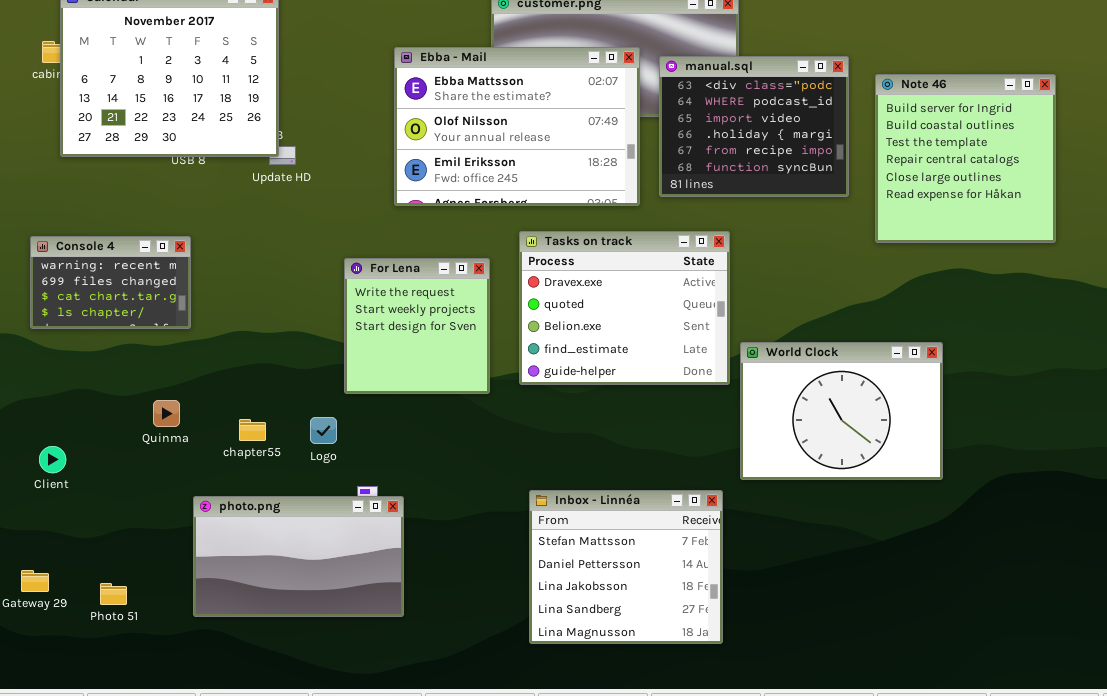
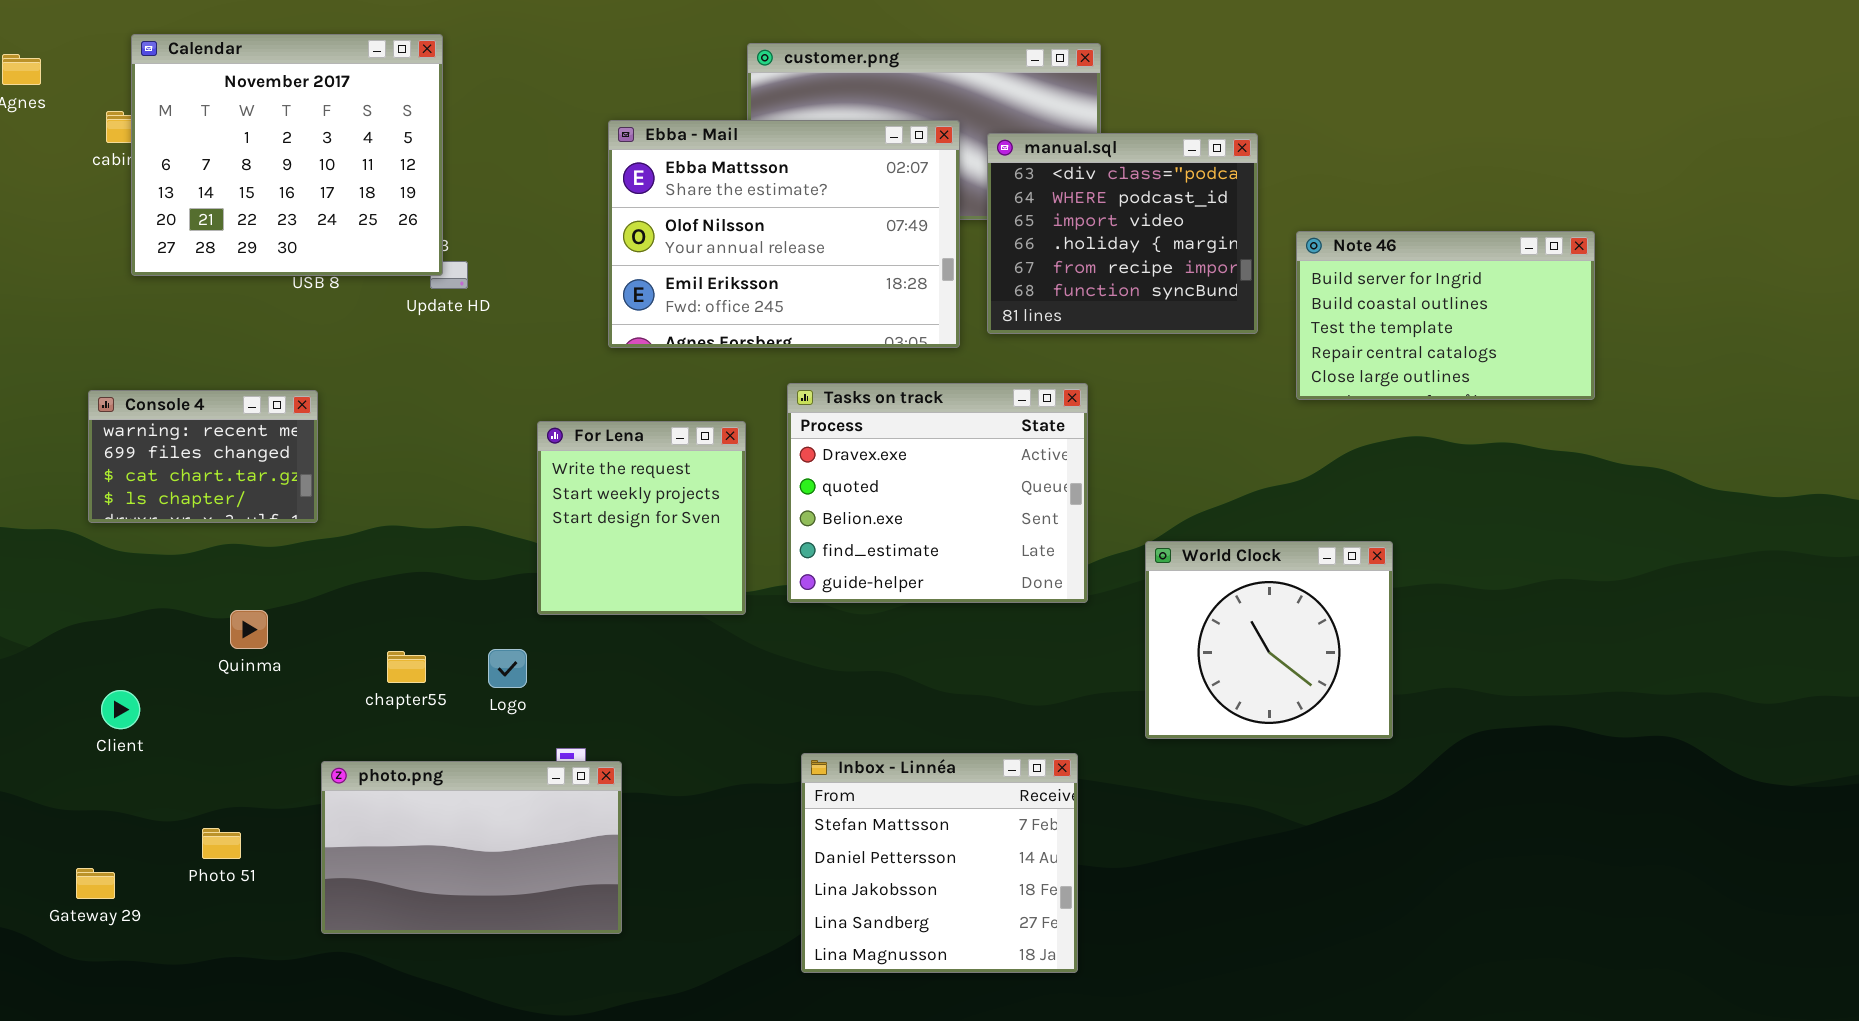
Note 46: [875,74,1056,243] -> [1296,231,1595,400], resized
World Clock: [740,342,943,480] -> [1145,541,1393,739], resized
Quinma: [153,400,180,427] -> [230,610,268,649], moved
Photo 51: [100,583,127,605] -> [202,828,241,859], moved

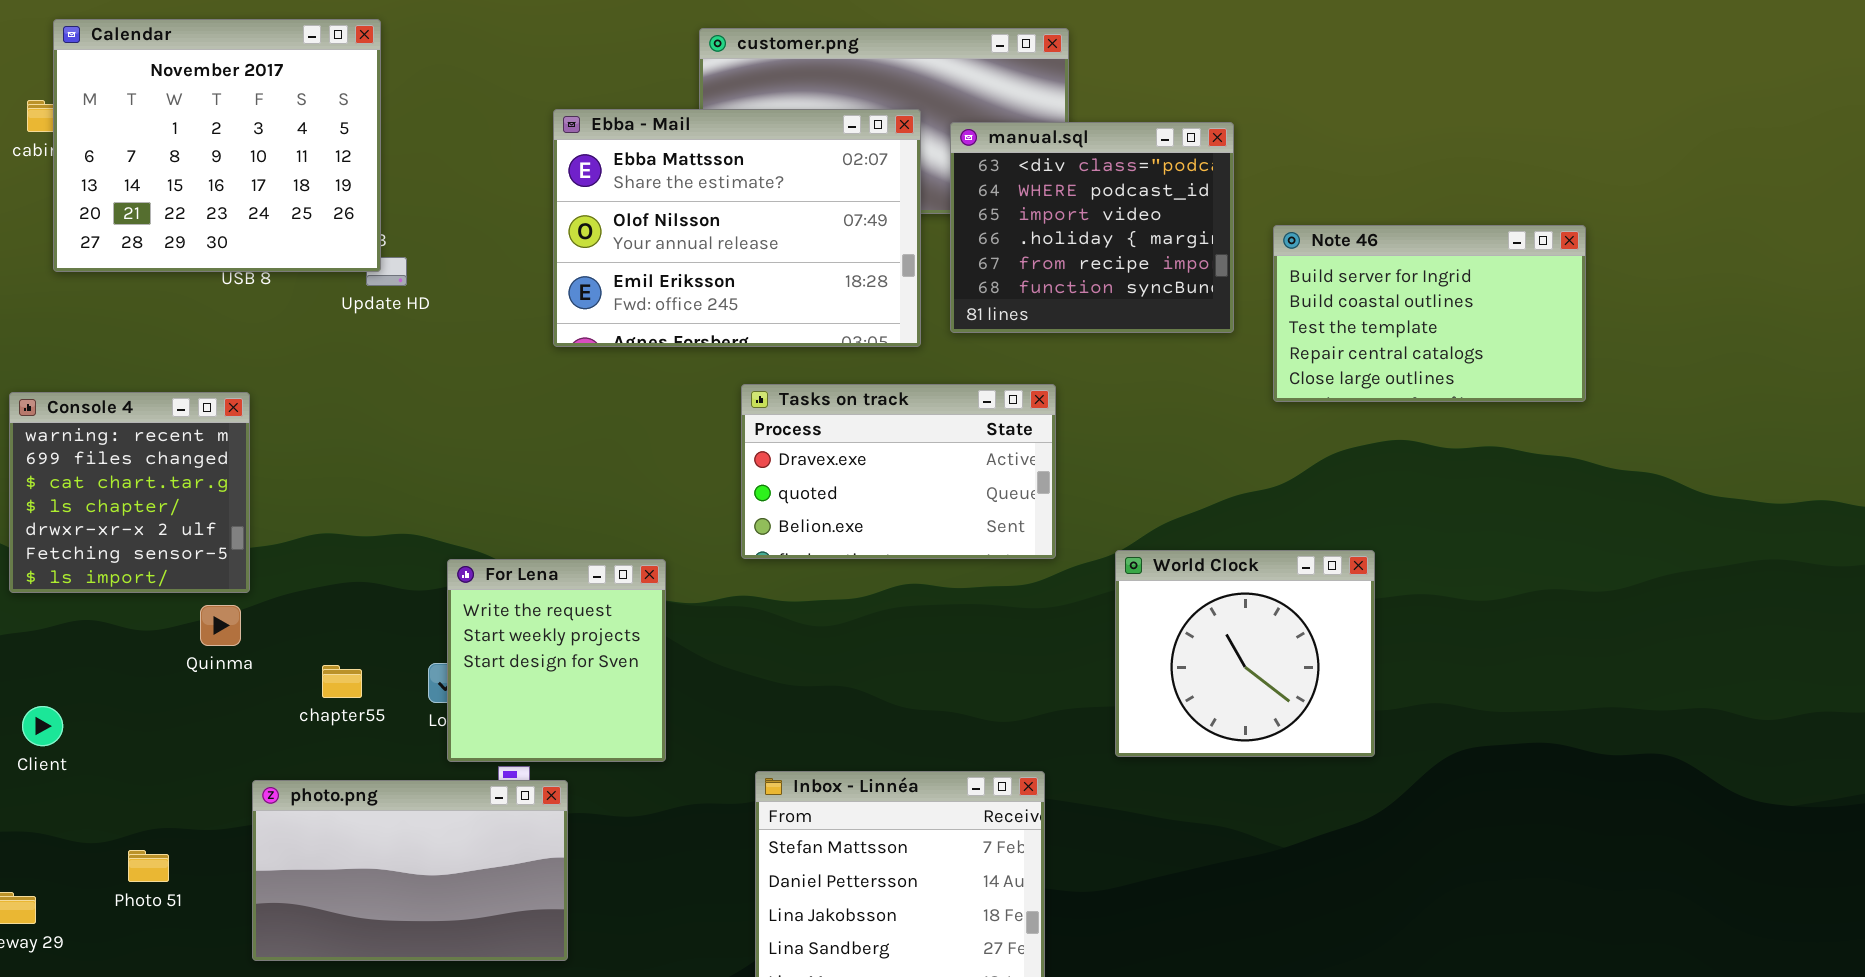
Tasks on track: [787,383,1088,603] -> [741,384,1056,559], resized
Console 4: [88,390,318,523] -> [9,392,250,593], resized
For Lena: [537,421,746,615] -> [447,559,666,762], moved
Quinma: [230,610,268,649] -> [200,605,241,646], moved

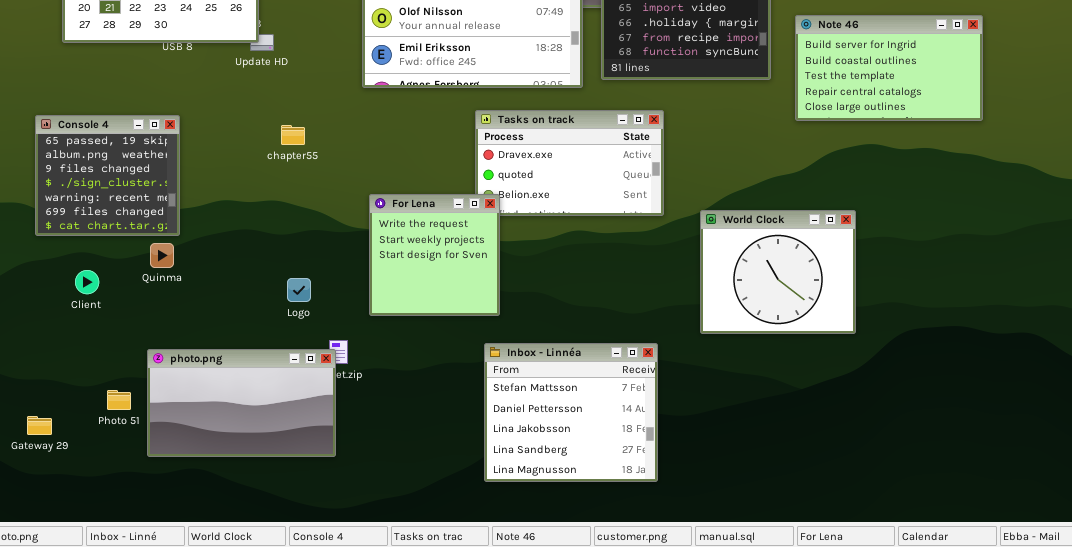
Console 4: [9,392,250,593] -> [35,115,180,236], scrolled up 4 rows
For Lena: [447,559,666,762] -> [369,194,500,316], moved
chapter55: [322,665,362,698] -> [281,125,305,145], moved
Client: [22,706,63,746] -> [75,270,99,294], moved
photo.png: [252,780,568,961] -> [147,349,336,457], moved

